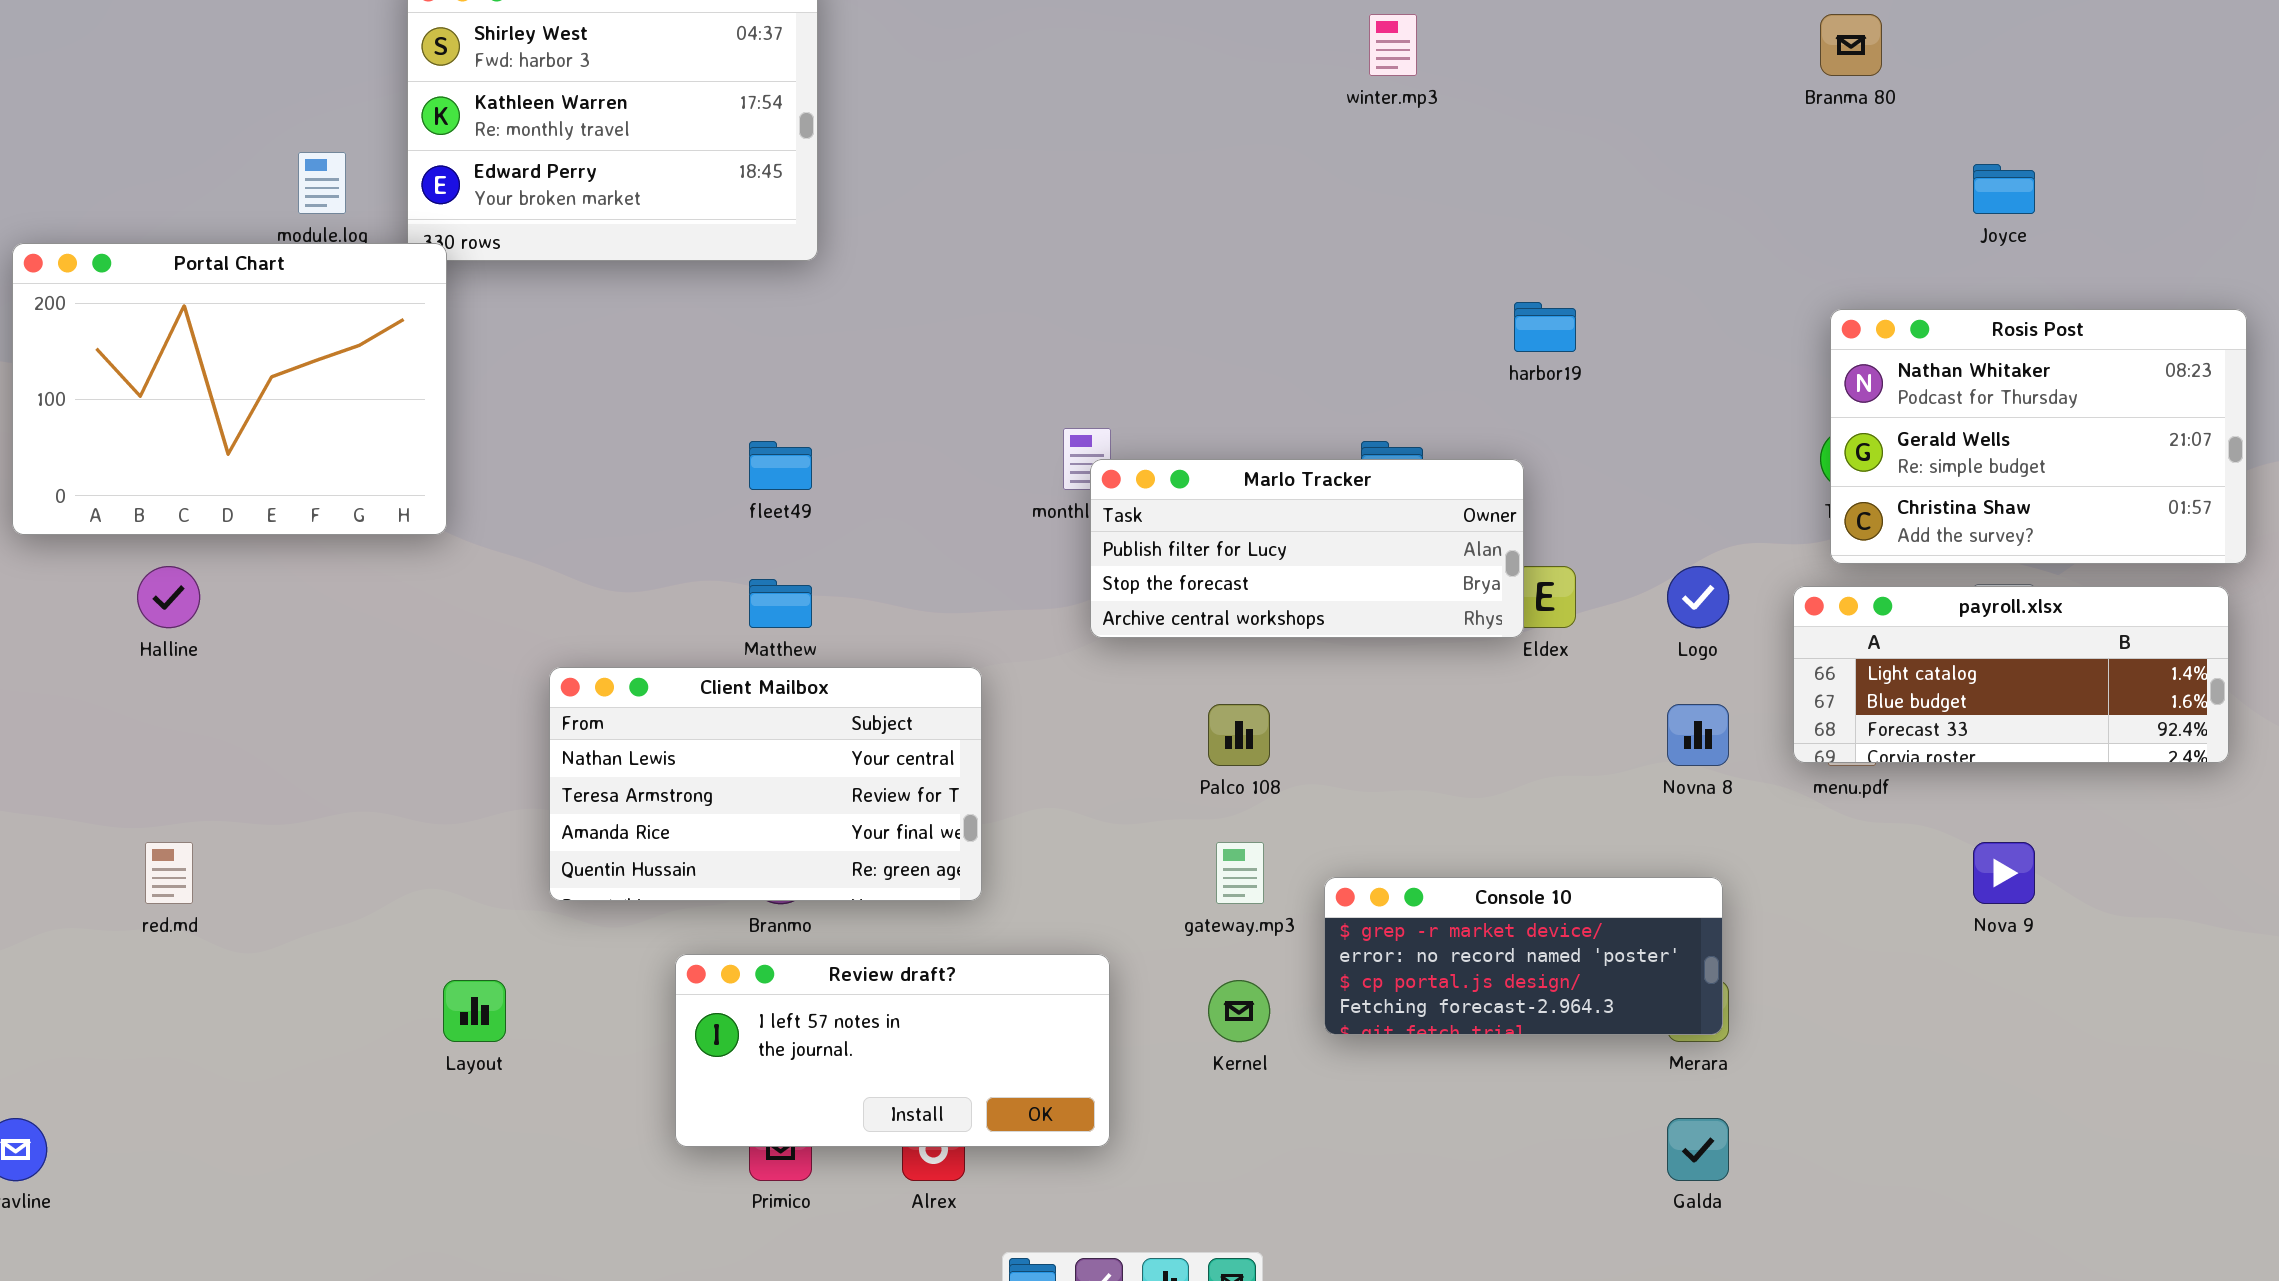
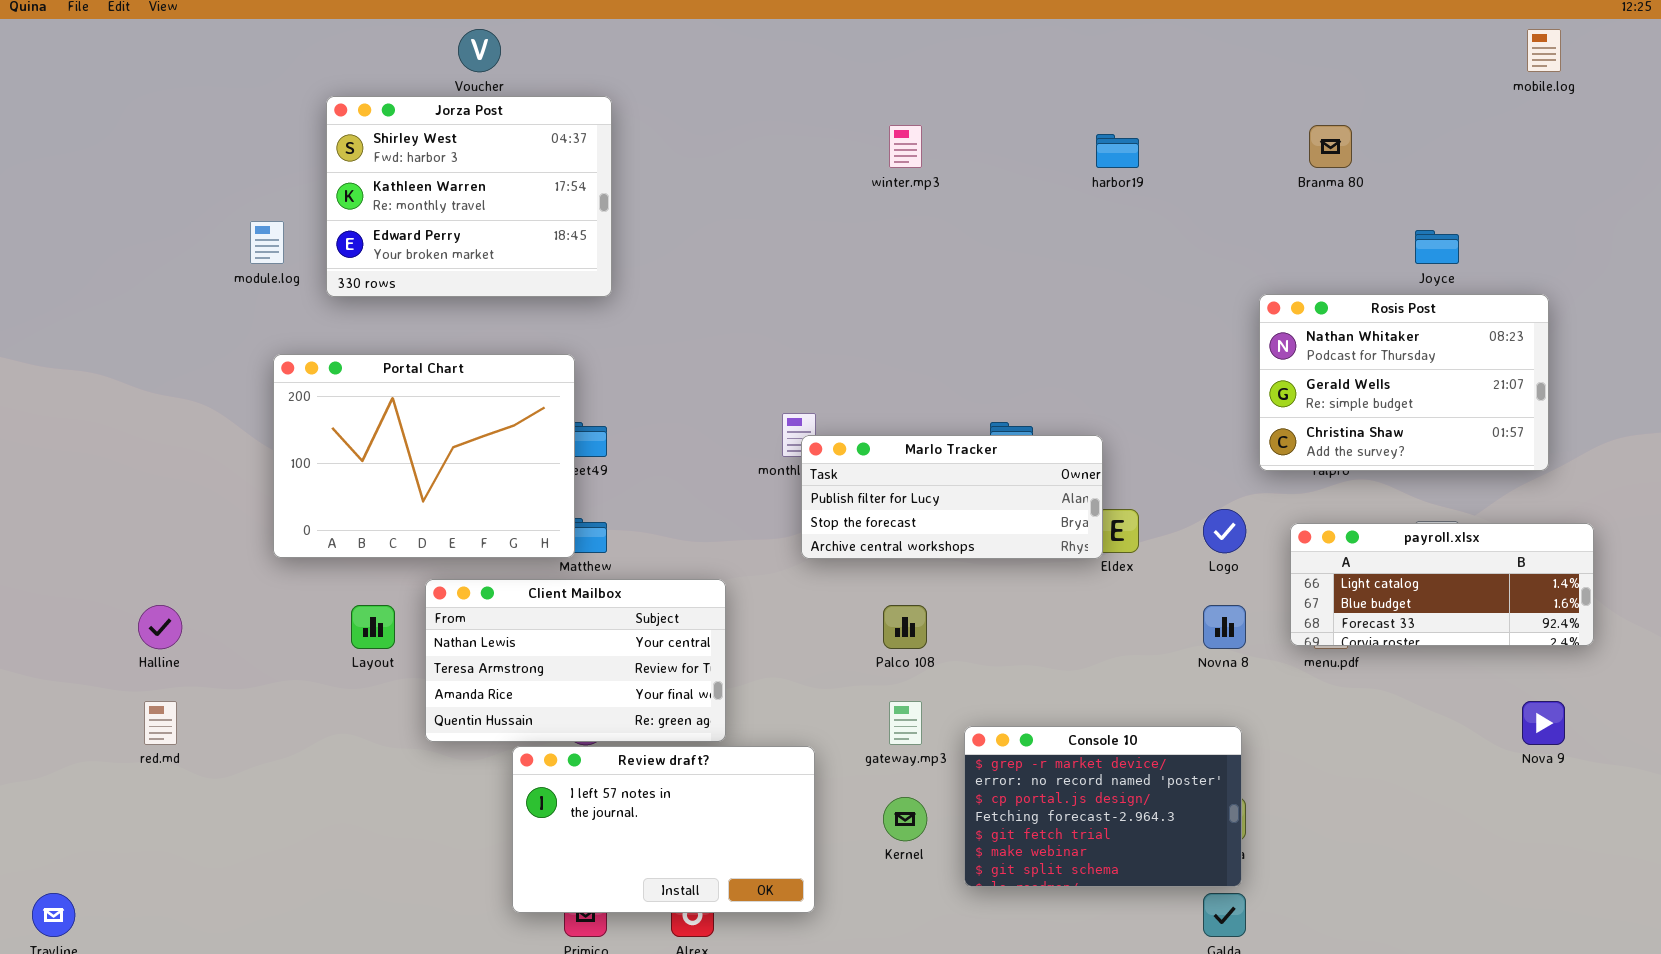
winter.mp3: [1369,14,1417,76] -> [889,125,922,168], moved
Portal Chart: [12,243,447,535] -> [273,354,575,558], moved
harbor19: [1514,302,1576,352] -> [1096,134,1139,168], moved
Rosis Post: [1830,309,2247,564] -> [1259,294,1549,471], moved
Halline: [137,566,200,628] -> [138,605,182,649], moved
Nova 9: [1973,842,2035,904] -> [1522,701,1565,745], moved
Console 10: [1324,877,1723,1035] -> [964,726,1242,887], resized
Review draft?: [675,954,1110,1147] -> [512,746,815,913], resized
Layout: [443,980,506,1042] -> [351,605,395,649], moved

